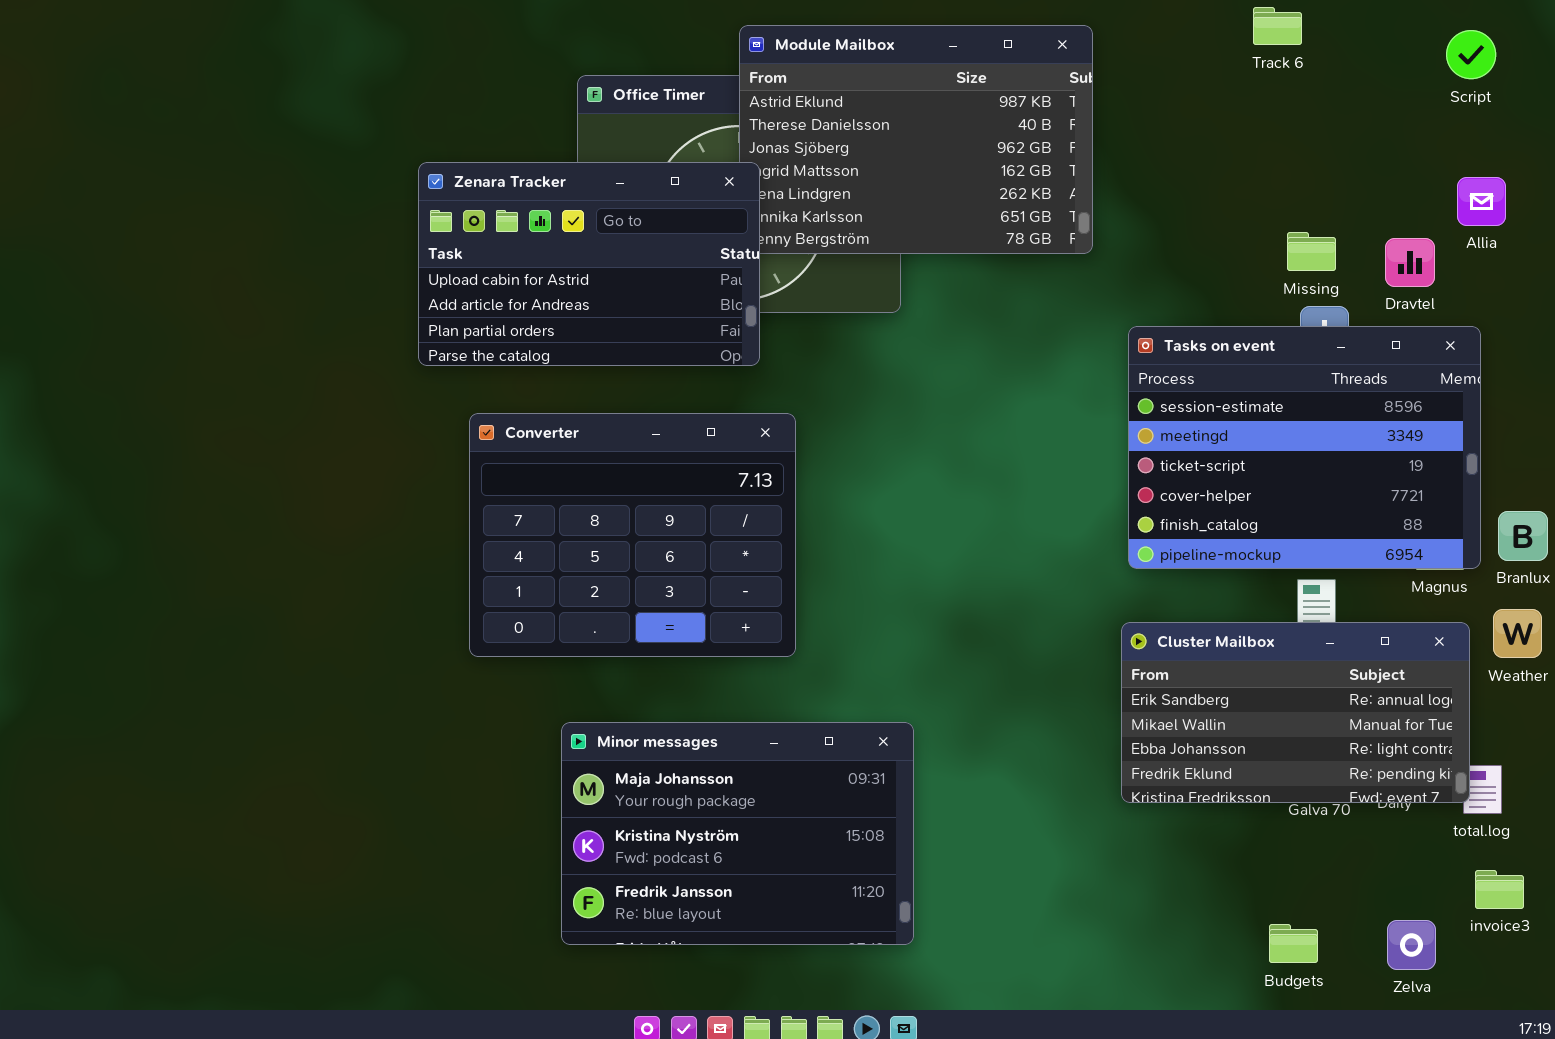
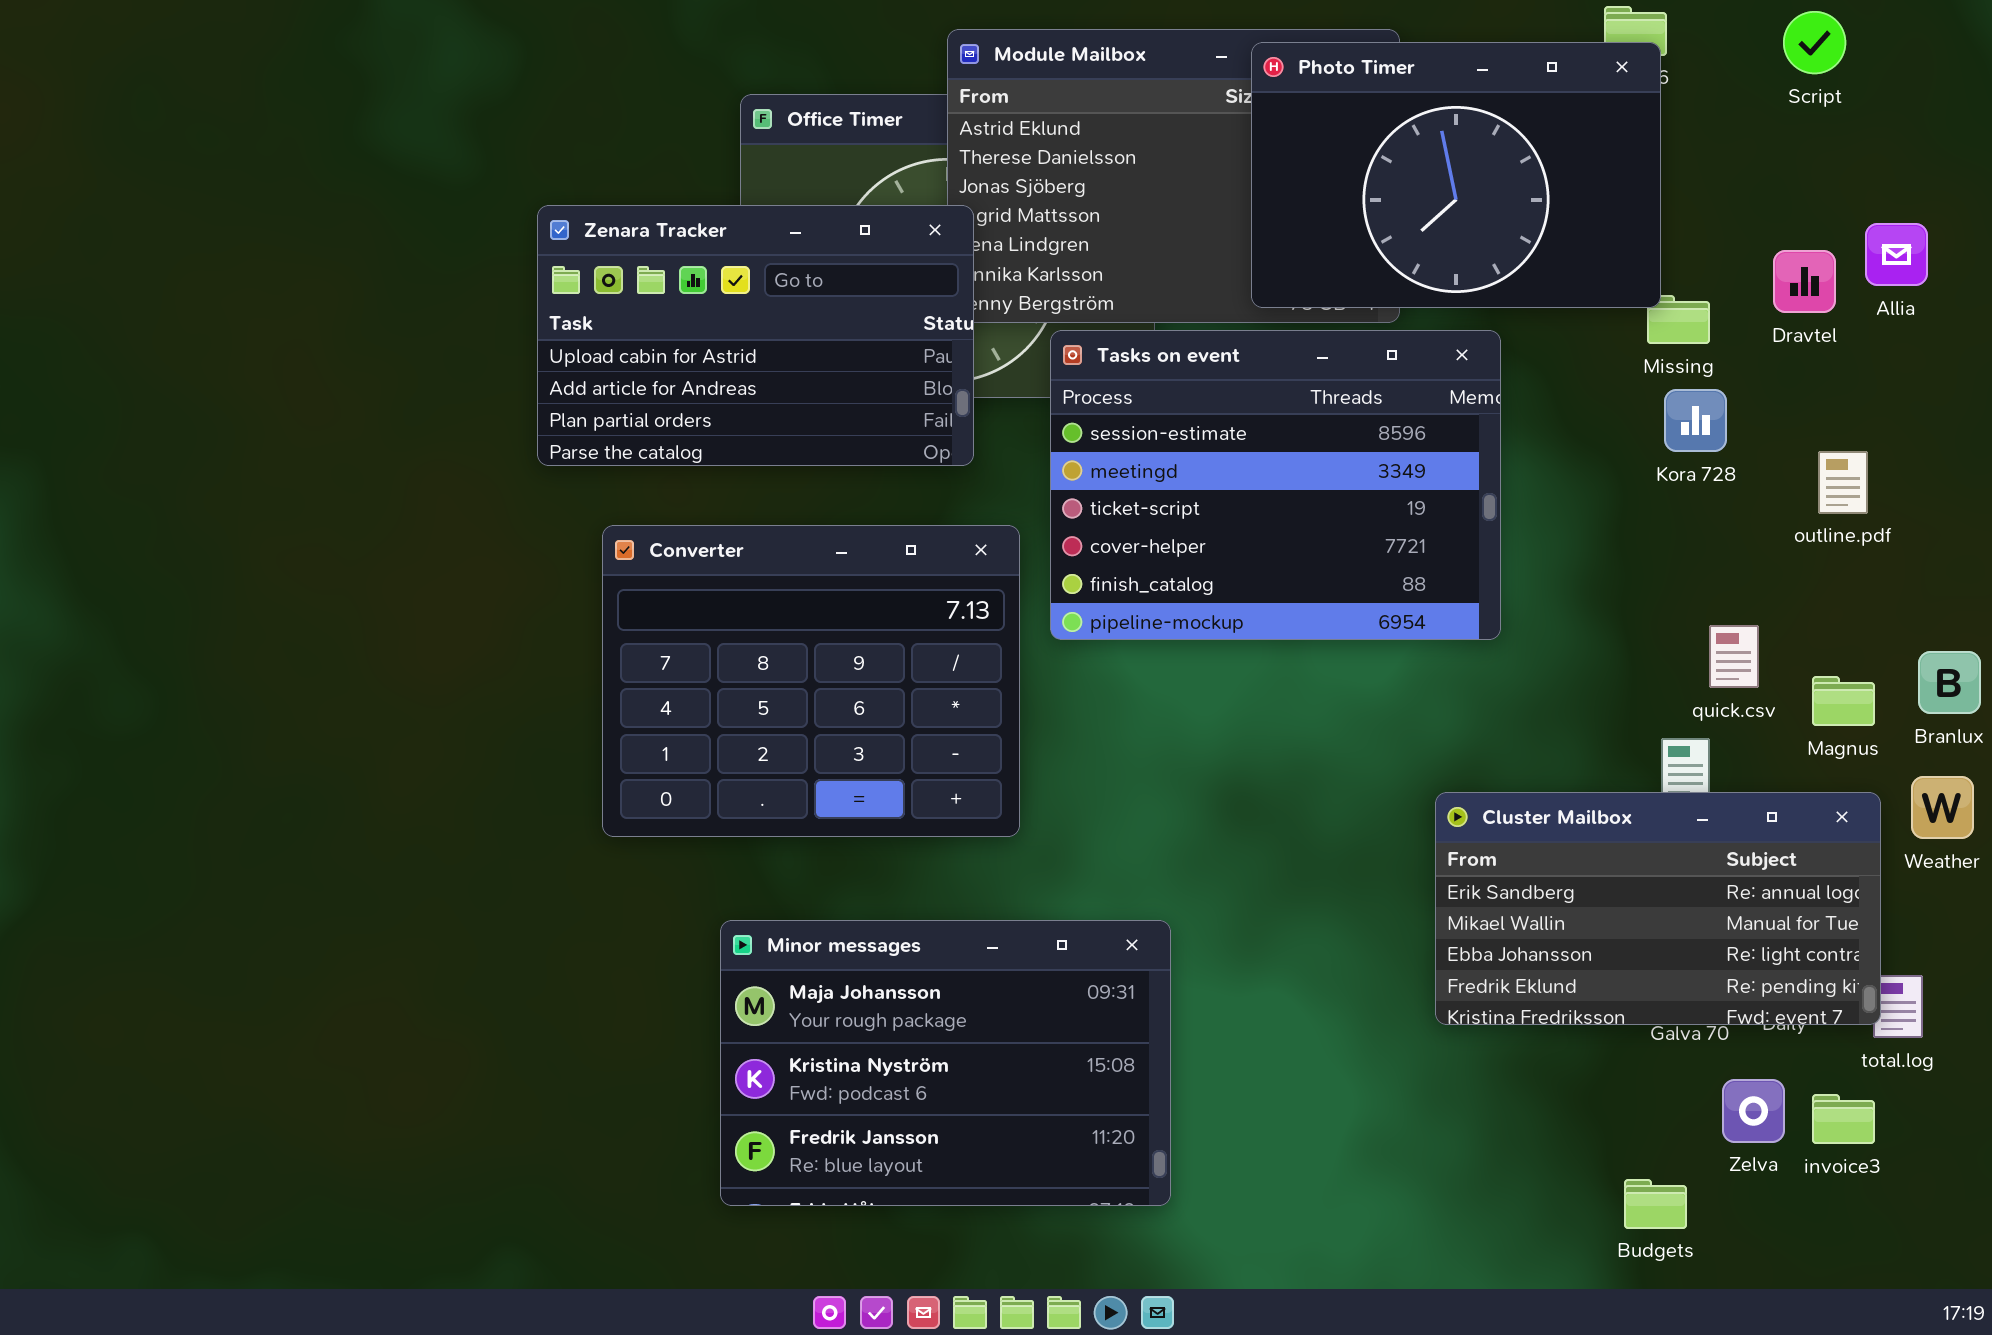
Script: [1446,30,1496,79] -> [1783,11,1846,74], moved
Photo Timer: none -> [1251,42,1661,308], opened
Dravtel: [1385,238,1435,287] -> [1773,250,1836,313], moved
Tasks on event: [1128,326,1481,569] -> [1050,330,1501,640], moved
invoice3: [1475,870,1524,909] -> [1812,1094,1875,1144], moved
Zelva: [1387,920,1436,970] -> [1722,1079,1785,1143], moved

